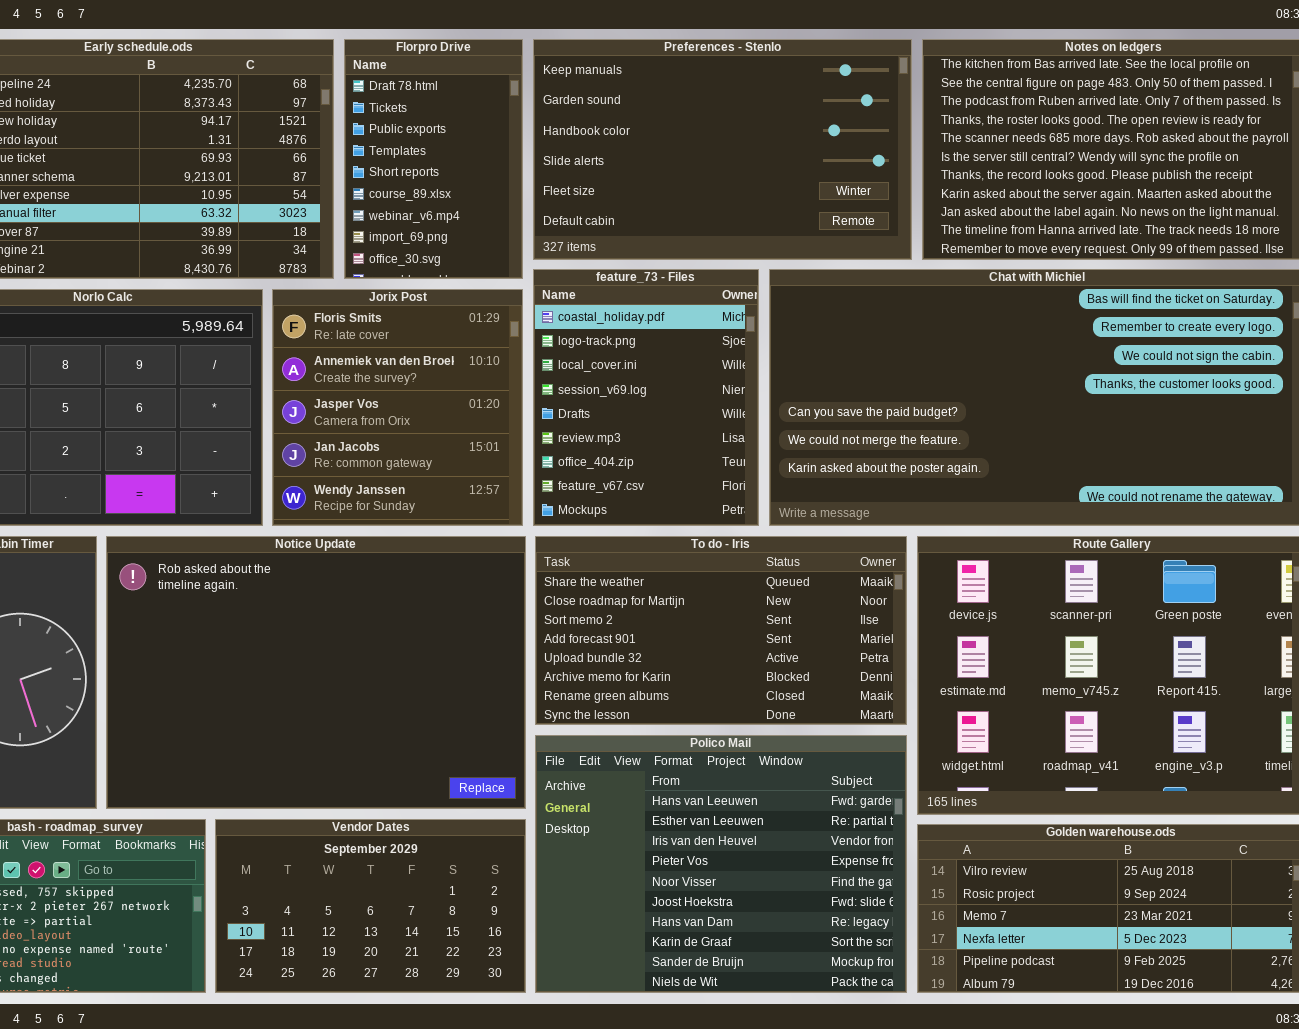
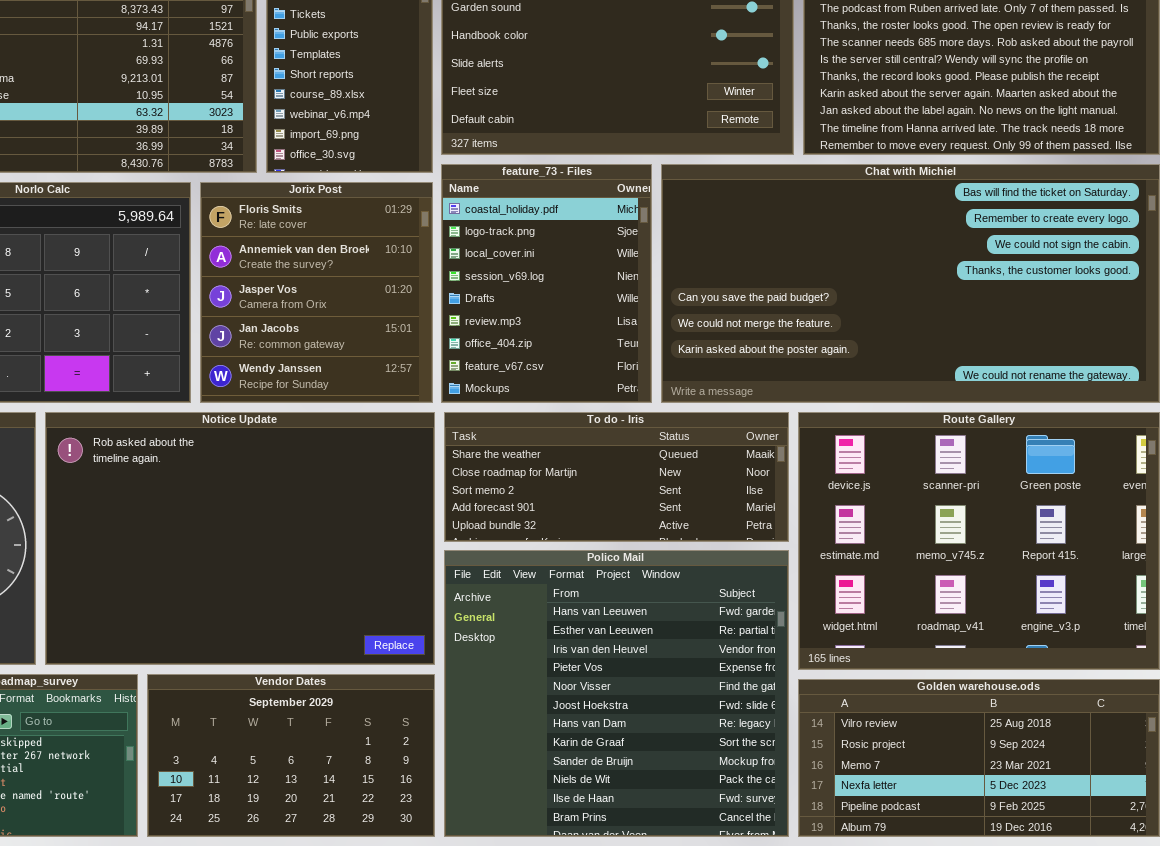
To do - Iris: [535,536,907,725] -> [444,412,789,542], resized
Polico Mail: [535,735,907,993] -> [444,550,789,837], resized

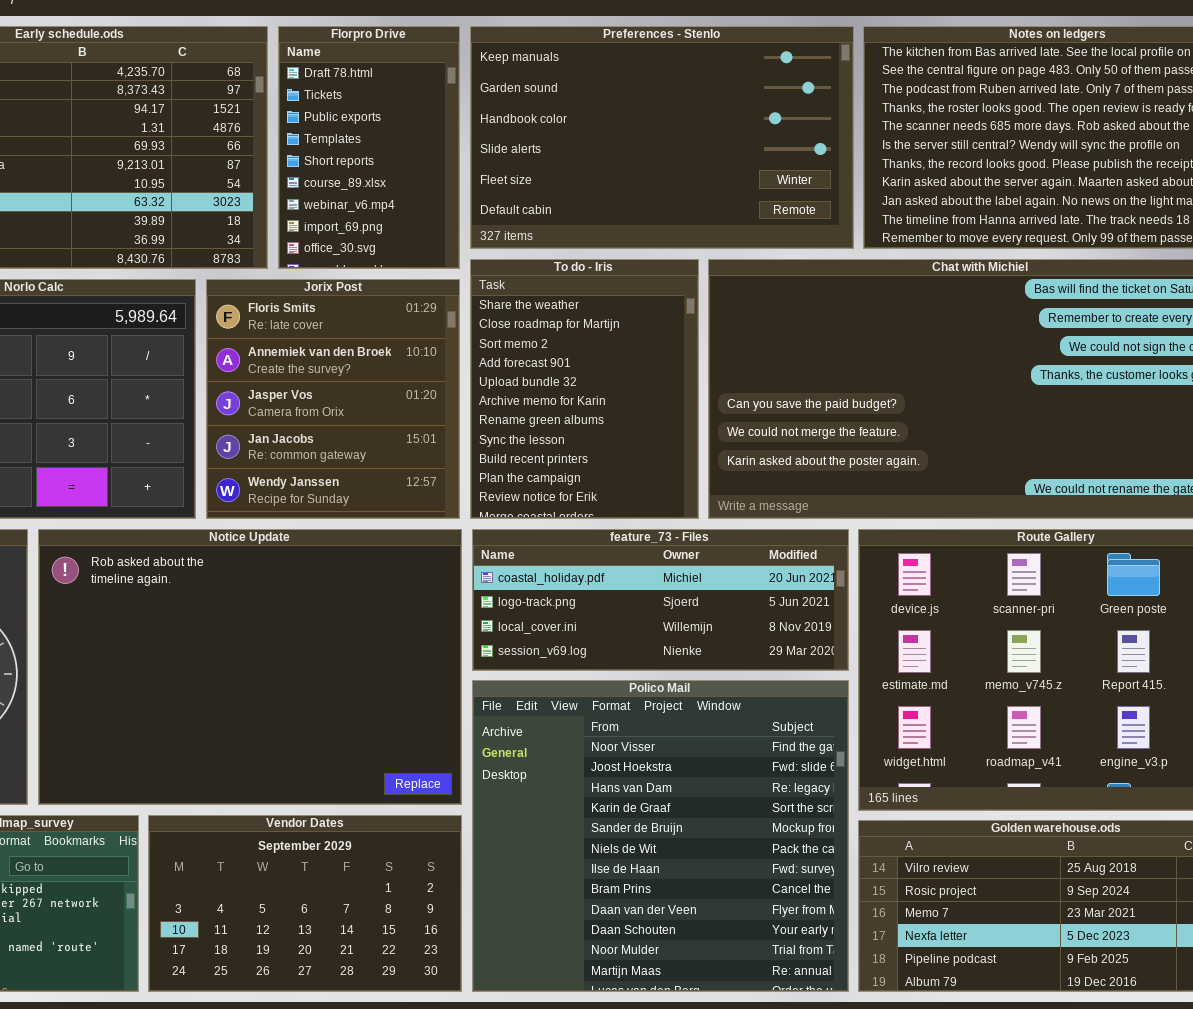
feature_73 - Files: [441,164,652,403] -> [472,529,849,671], moved, resized
To do - Iris: [444,412,789,542] -> [470,259,699,519], moved, resized
Polico Mail: [444,550,789,837] -> [472,680,849,992], scrolled down 4 rows

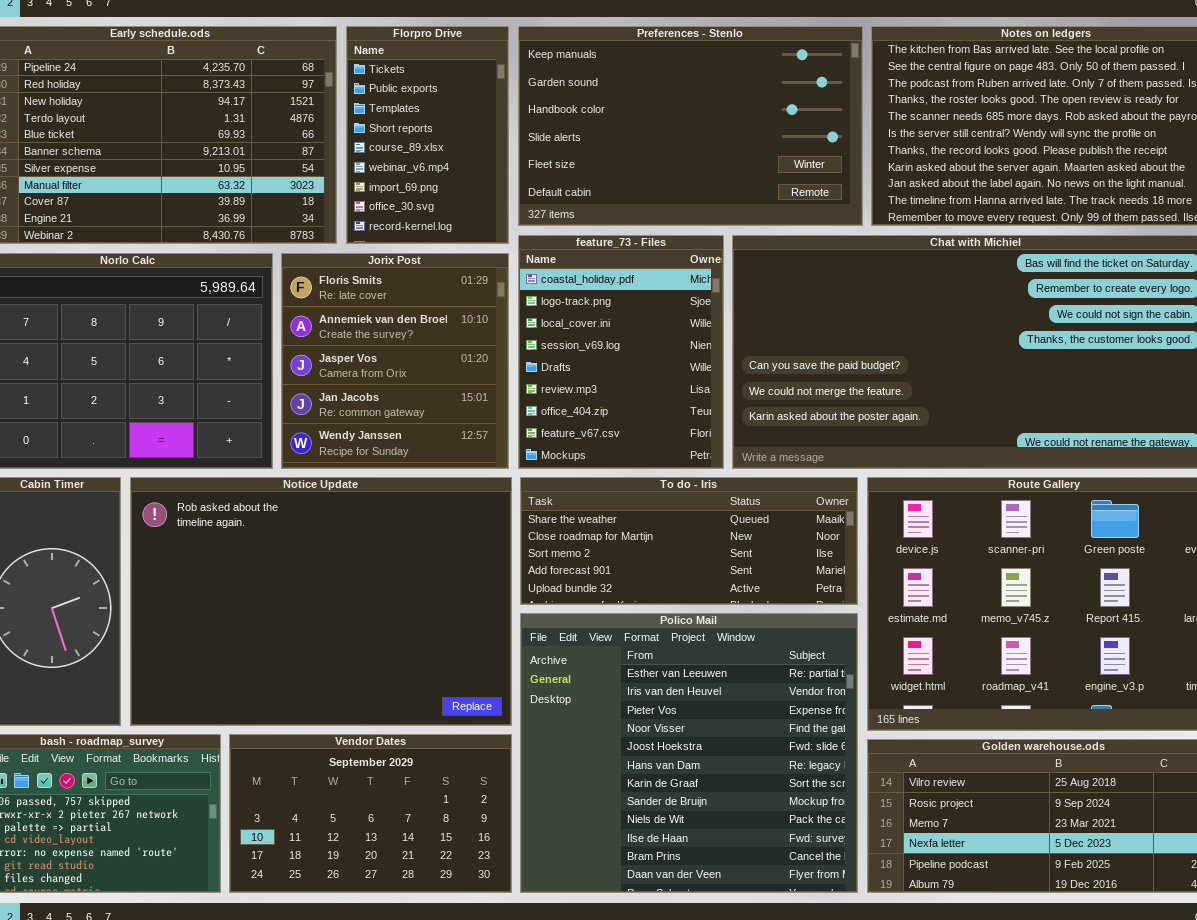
Florpro Drive: [278,26,460,269] -> [346,26,509,244], scrolled down 1 row
To do - Iris: [470,259,699,519] -> [520,477,858,605], moved, resized
feature_73 - Files: [472,529,849,671] -> [518,235,724,469], moved, resized
Polico Mail: [472,680,849,992] -> [520,613,858,893], scrolled up 3 rows

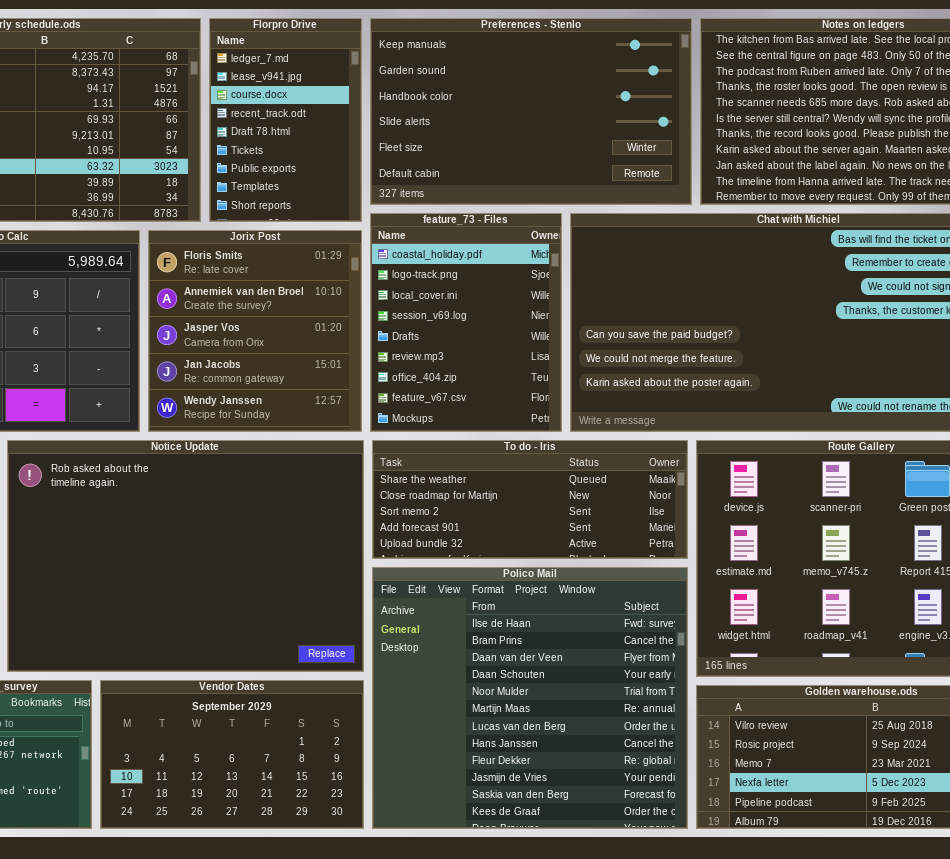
Florpro Drive: [346,26,509,244] -> [209,18,362,222], scrolled up 5 rows
Polico Mail: [520,613,858,893] -> [372,567,688,829], scrolled down 9 rows

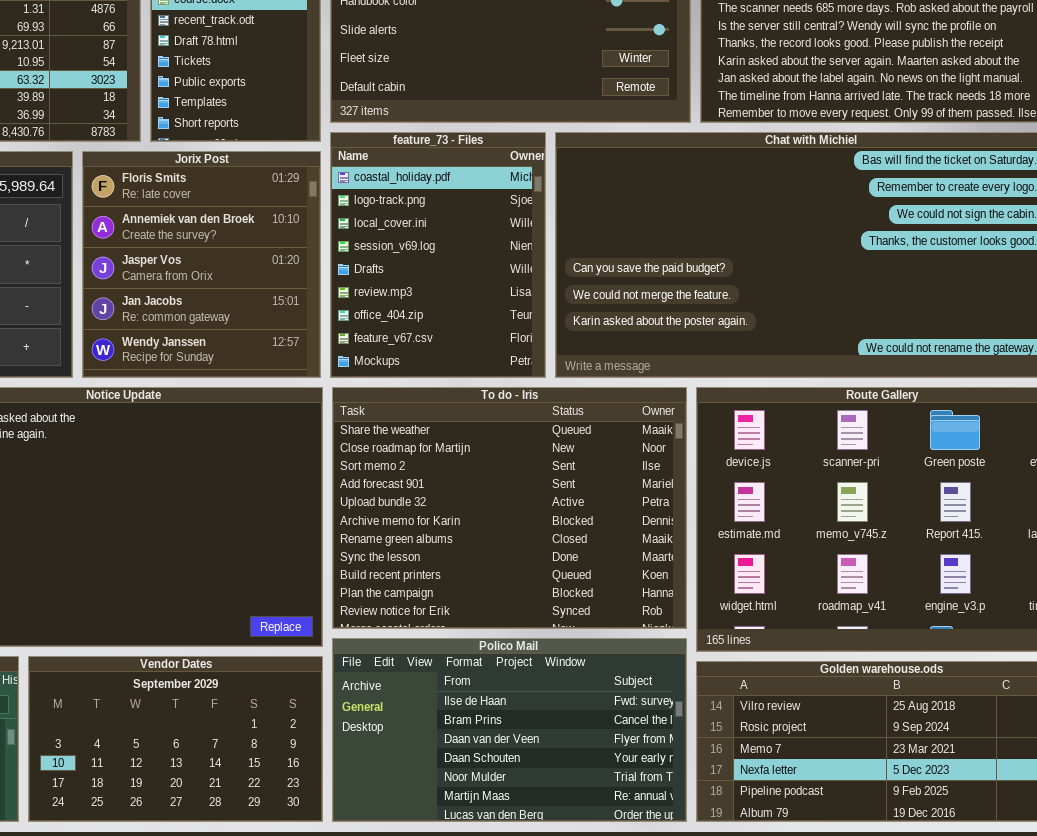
To do - Iris: [372,440,688,559] -> [332,387,687,629], resized
Polico Mail: [372,567,688,829] -> [332,638,687,822], resized

